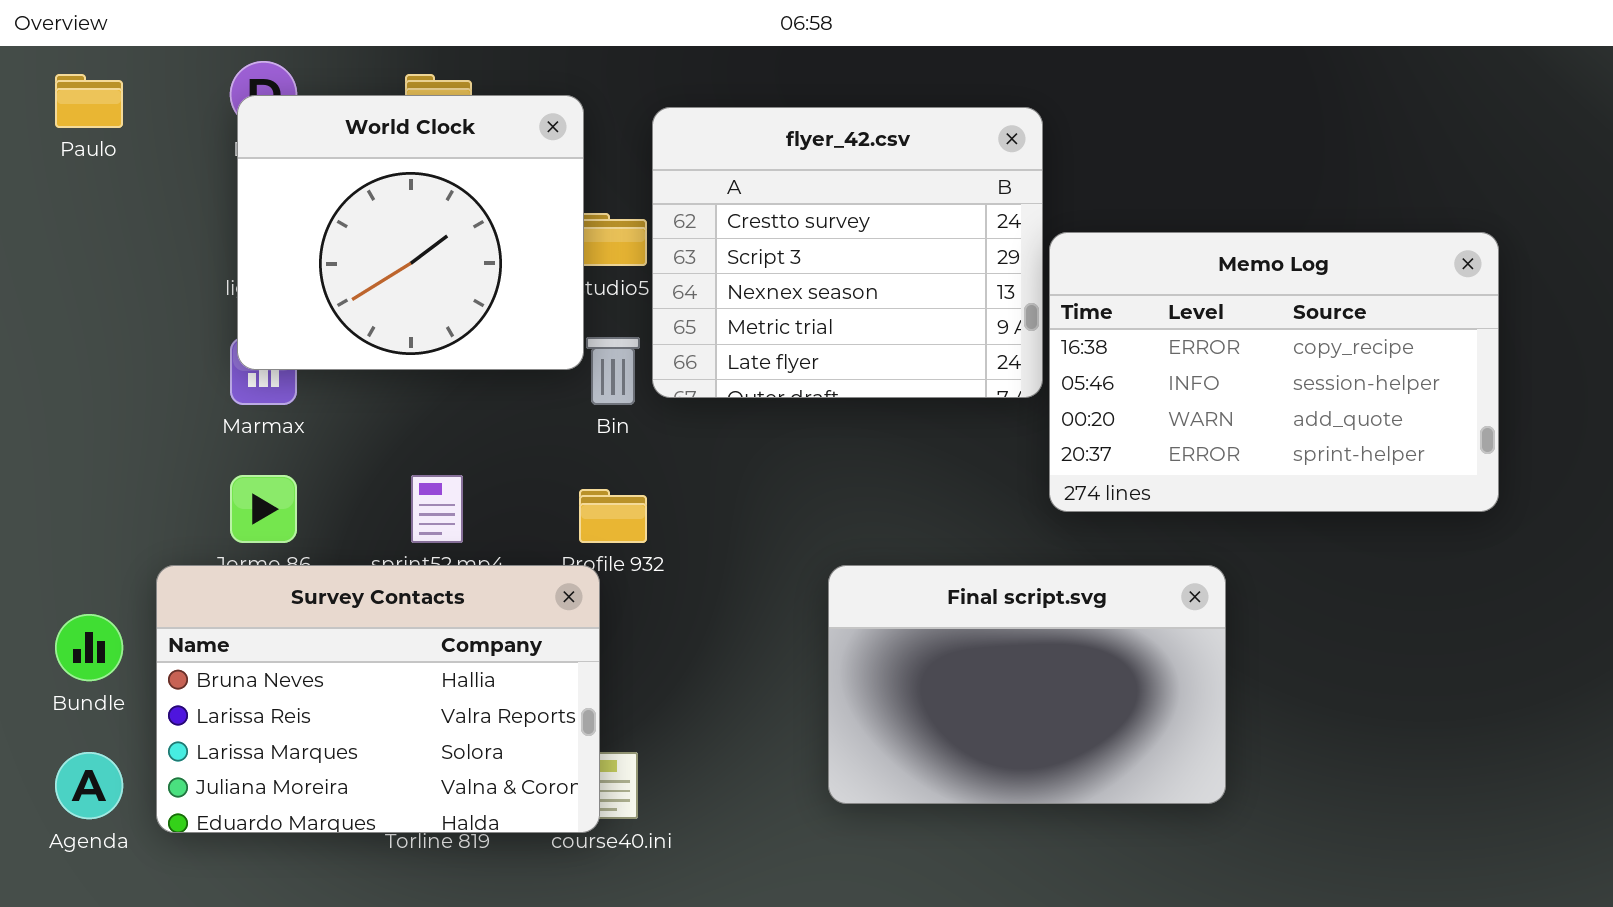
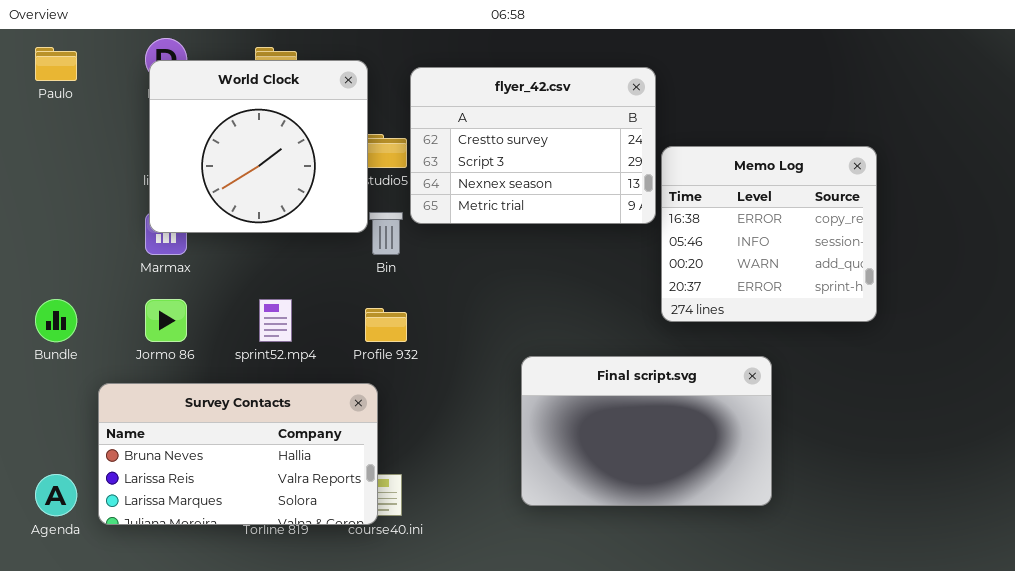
flyer_42.csv: [652,107,1043,398] -> [410,67,656,224], resized
Memo Log: [1049,232,1499,512] -> [661,146,877,322], resized
Survey Contacts: [156,565,600,833] -> [98,383,378,525], resized
Bundle: [55,614,123,681] -> [35,299,77,342], moved

